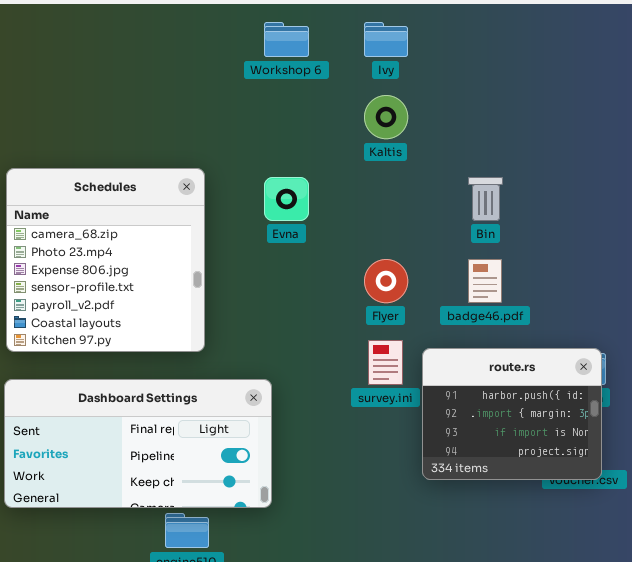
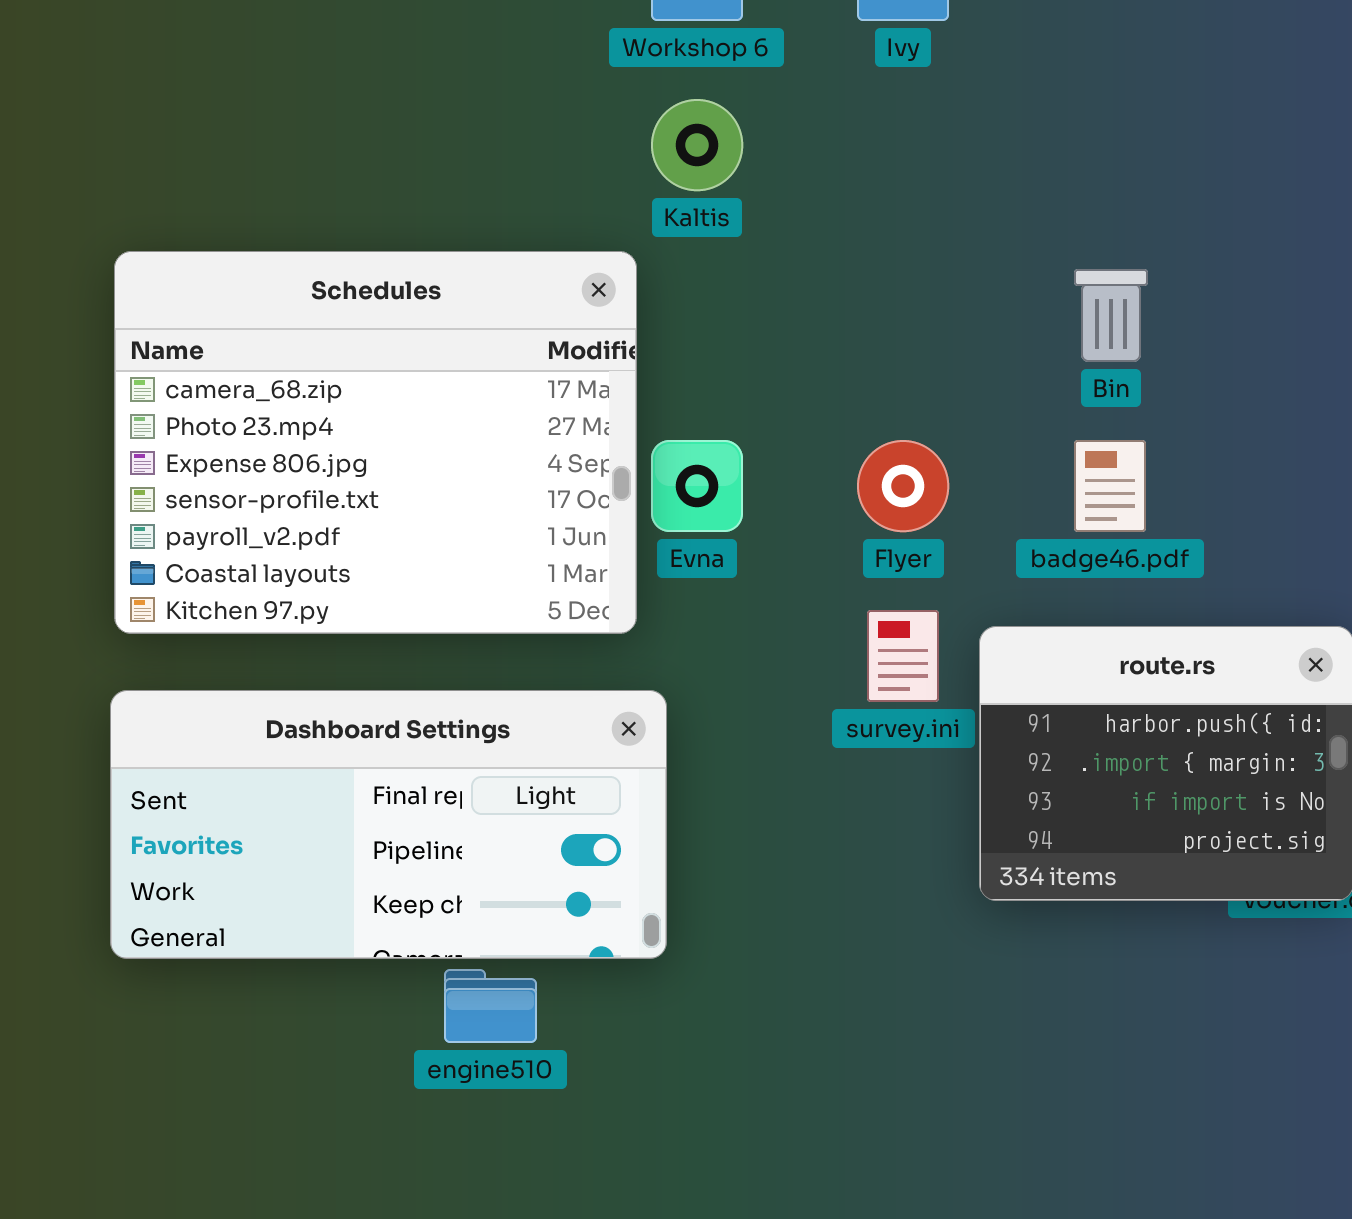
Kaltis: [364,95,408,139] -> [651,99,743,191], moved
Schedules: [6,168,205,352] -> [114,251,637,634], resized
Evna: [264,177,309,221] -> [651,440,743,532], moved

